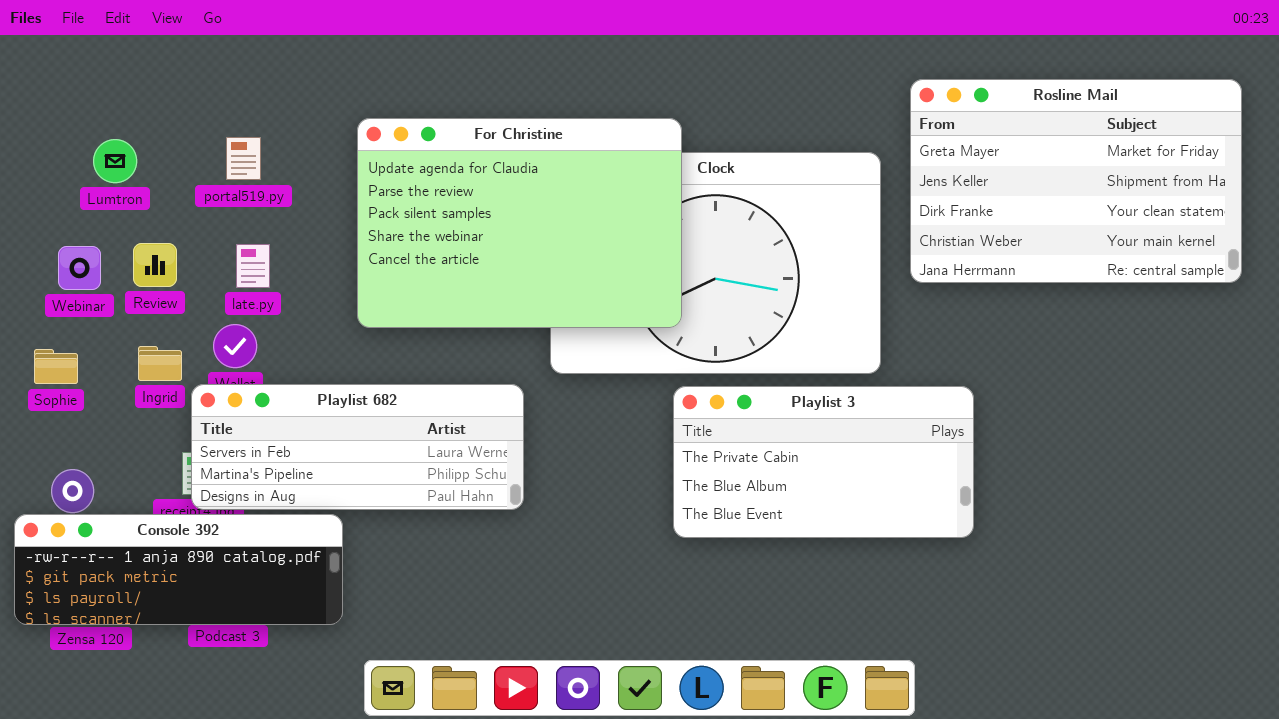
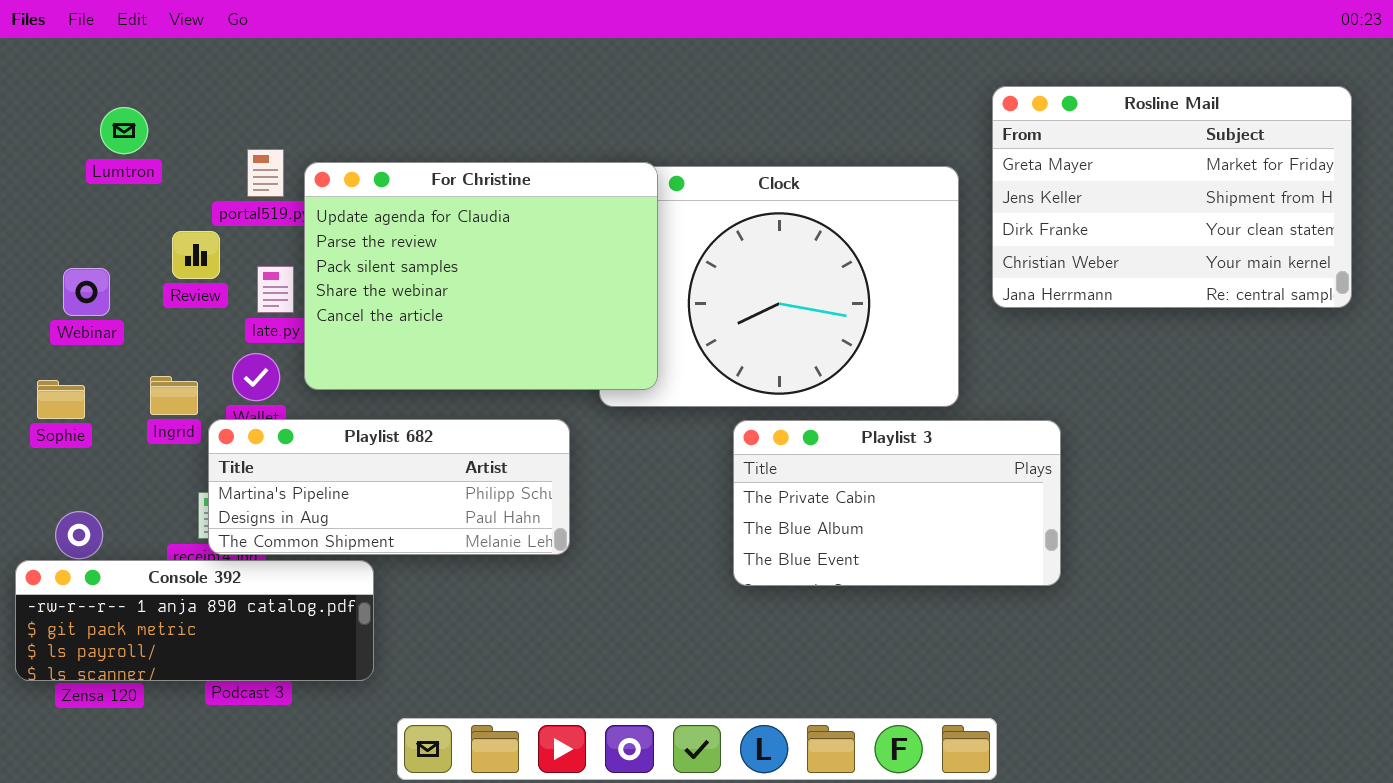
For Christine: [357,118,682,328] -> [304,162,658,390], moved
Lumtron: [93,139,137,183] -> [100,107,148,154], moved
Review: [133,243,177,287] -> [172,231,220,279], moved
Playlist 682: [191,384,524,510] -> [208,419,570,555], scrolled down 1 row

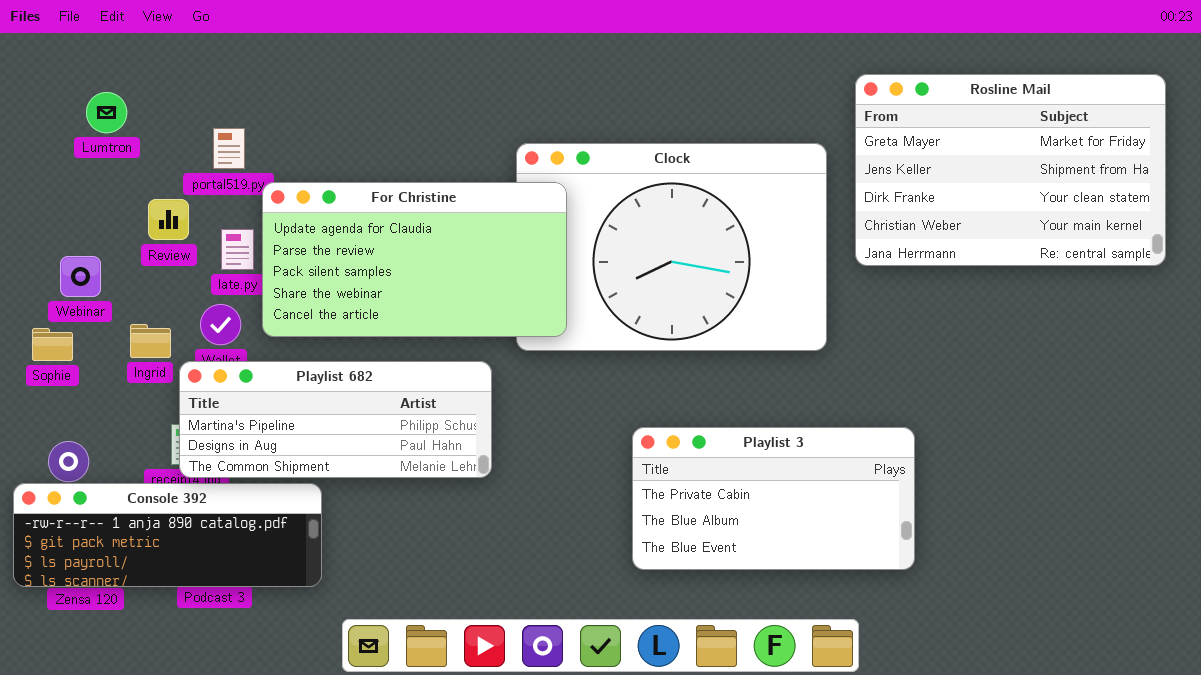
For Christine: [304,162,658,390] -> [262,182,567,337], resized
Webinar: [63,268,110,316] -> [60,256,101,297], moved
Playlist 3: [733,420,1061,586] -> [632,427,915,570], moved

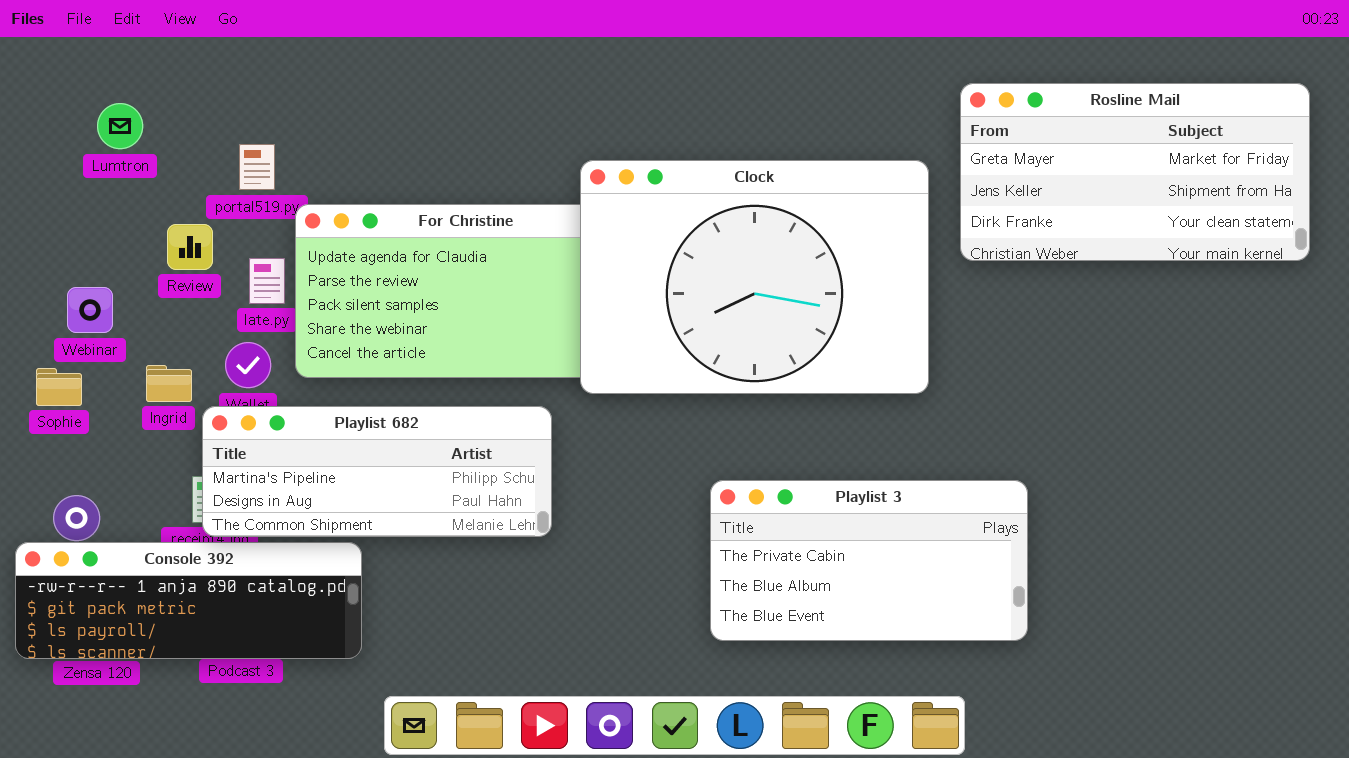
Rosline Mail: [855,74,1166,266] -> [960,83,1310,261], resized
Clock: [516,143,827,351] -> [580,160,929,394], raised

